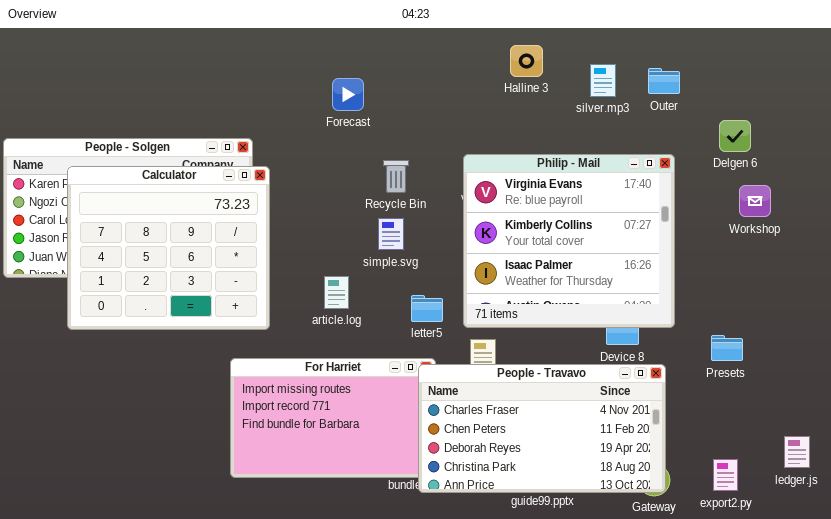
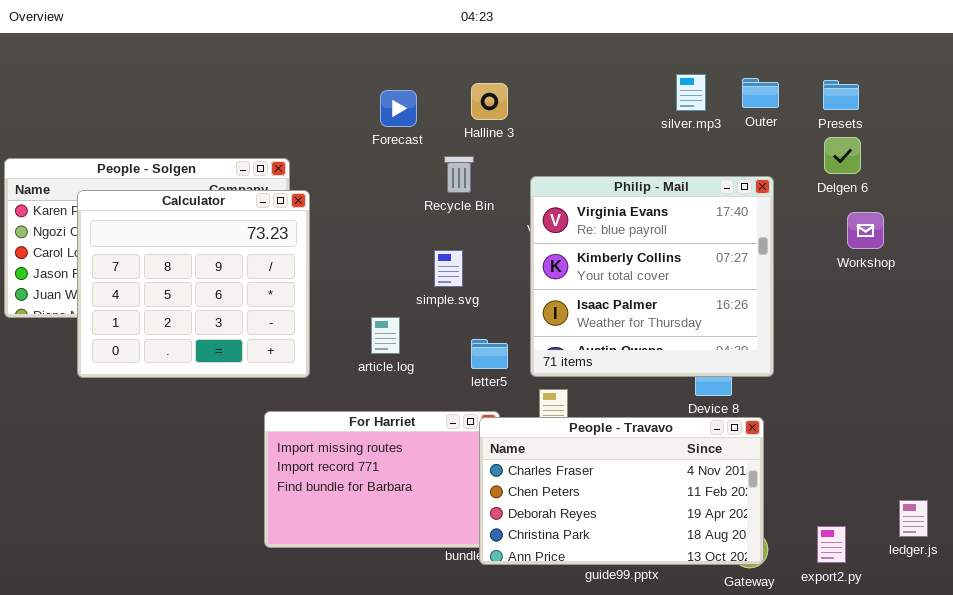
Halline 3: [510,45,543,77] -> [471,83,508,120], moved
Recycle Bin: [383,160,409,193] -> [444,156,474,193], moved
Presets: [711,335,743,361] -> [823,80,859,110], moved

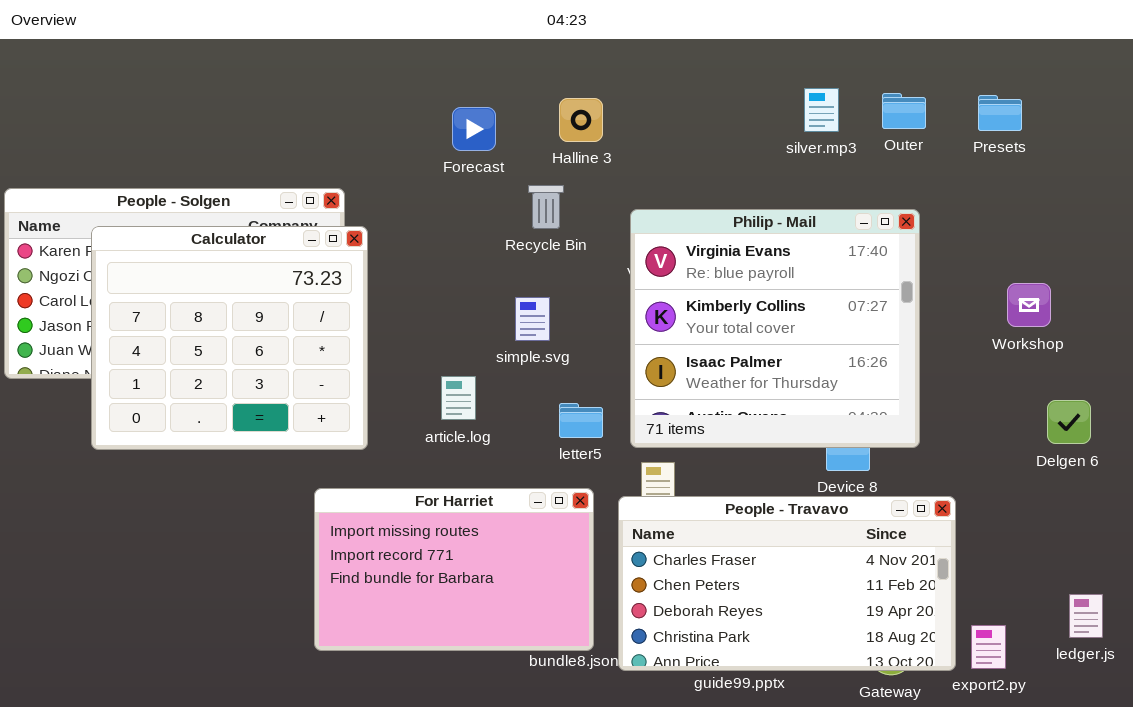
Delgen 6: [824,137,861,174] -> [1047,400,1091,444], moved
Workshop: [847,212,884,249] -> [1007,283,1051,327], moved
People - Travavo: [479,417,764,565] -> [618,496,956,671], moved

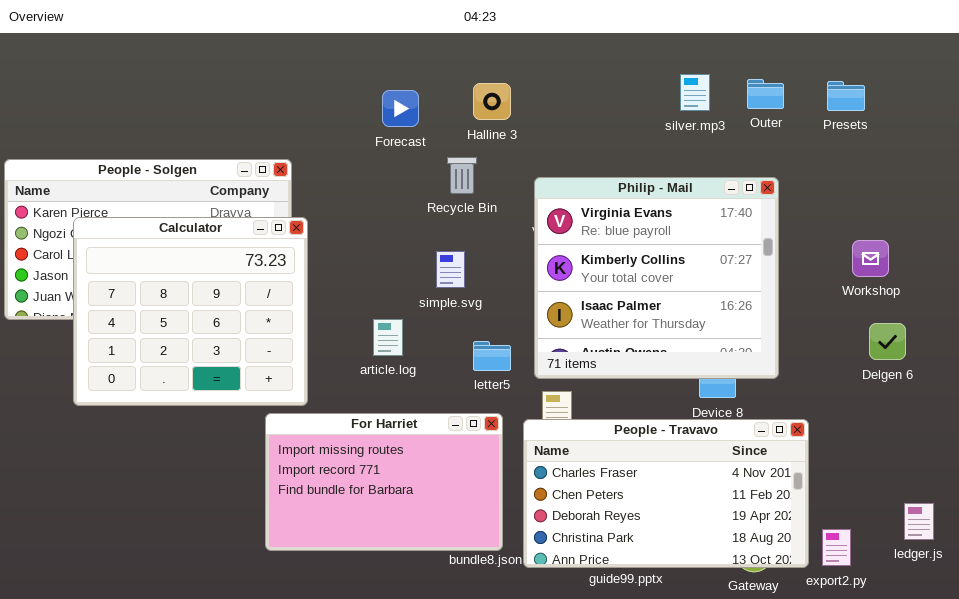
Calculator: [91,226,368,450] -> [73,217,308,406], moved
Delgen 6: [1047,400,1091,444] -> [869,323,906,360], moved

